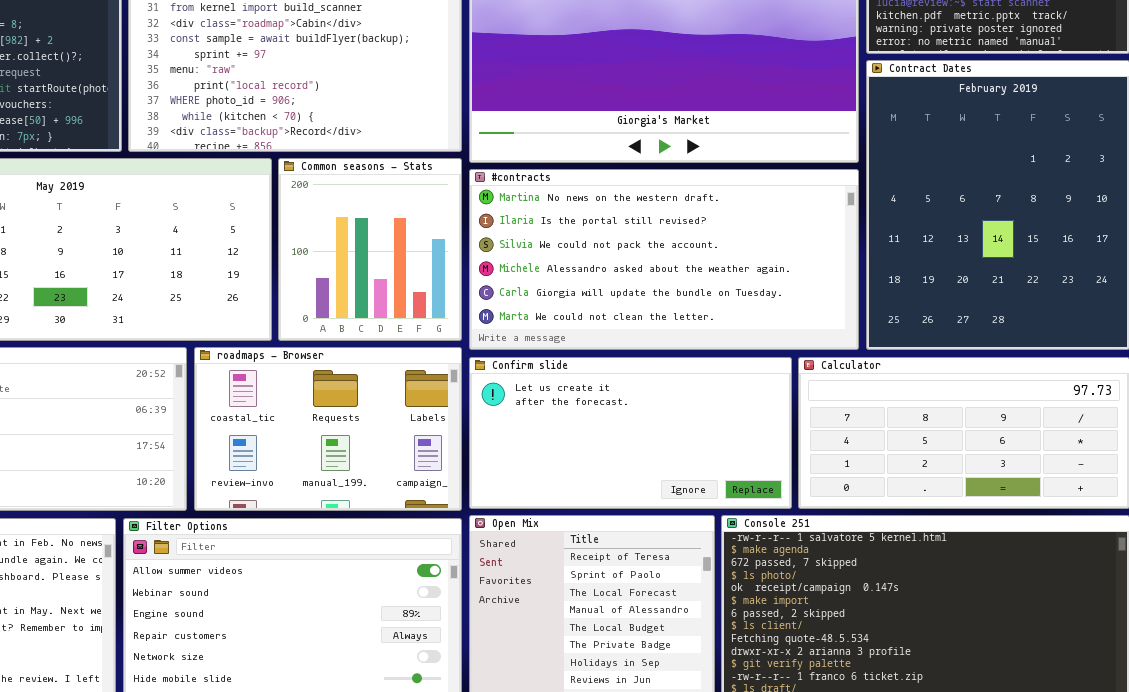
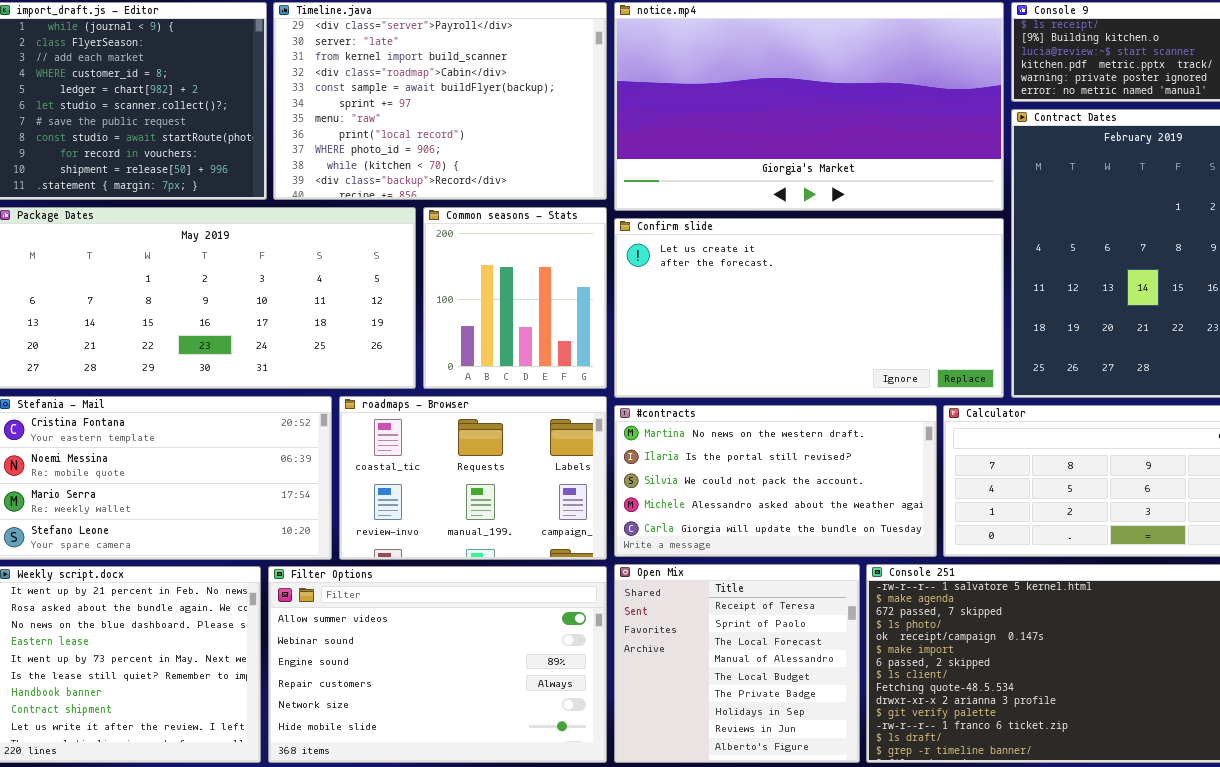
#contracts: [469,169,859,350] -> [614,405,937,557], moved, resized
Confirm slide: [469,357,792,509] -> [614,218,1004,398], moved, resized

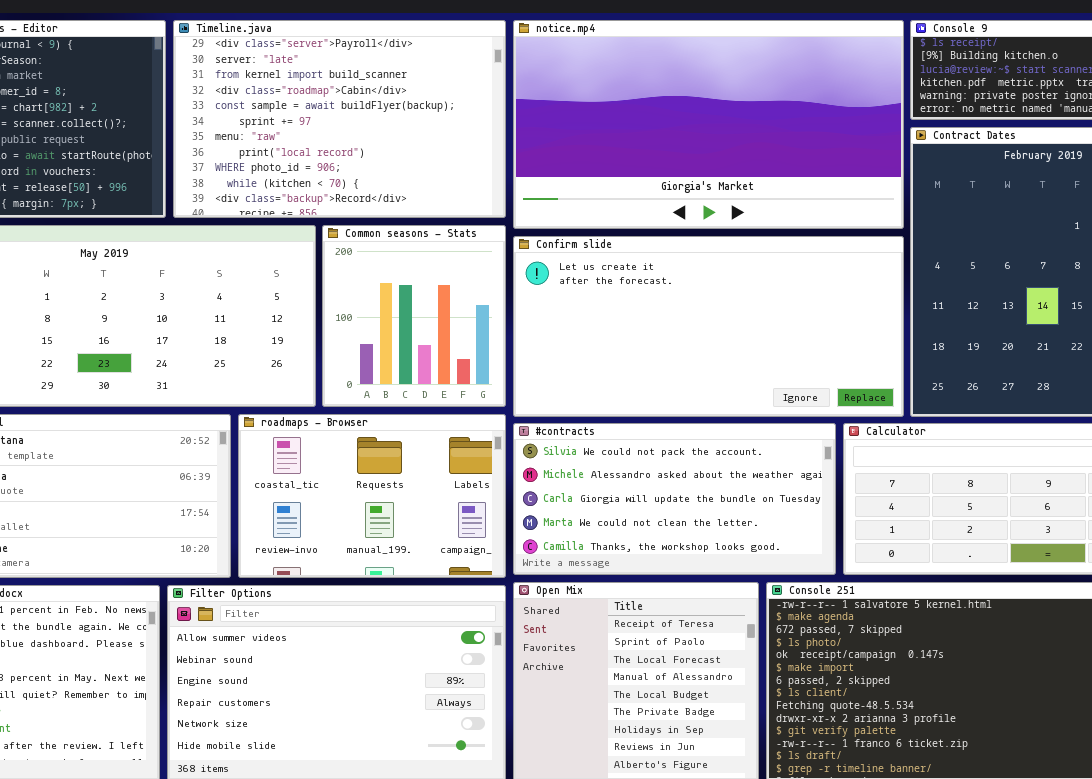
#contracts: [614,405,937,557] -> [513,423,836,575], scrolled down 2 rows

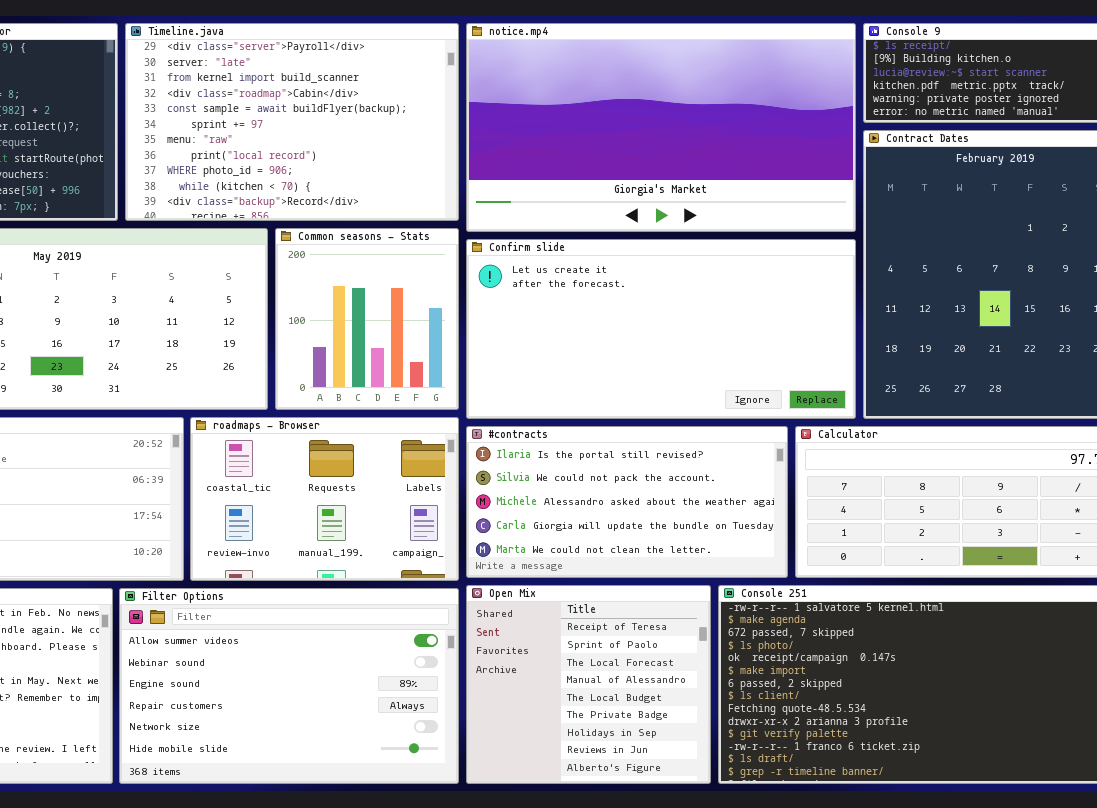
#contracts: [513,423,836,575] -> [466,426,788,578], scrolled up 1 row

